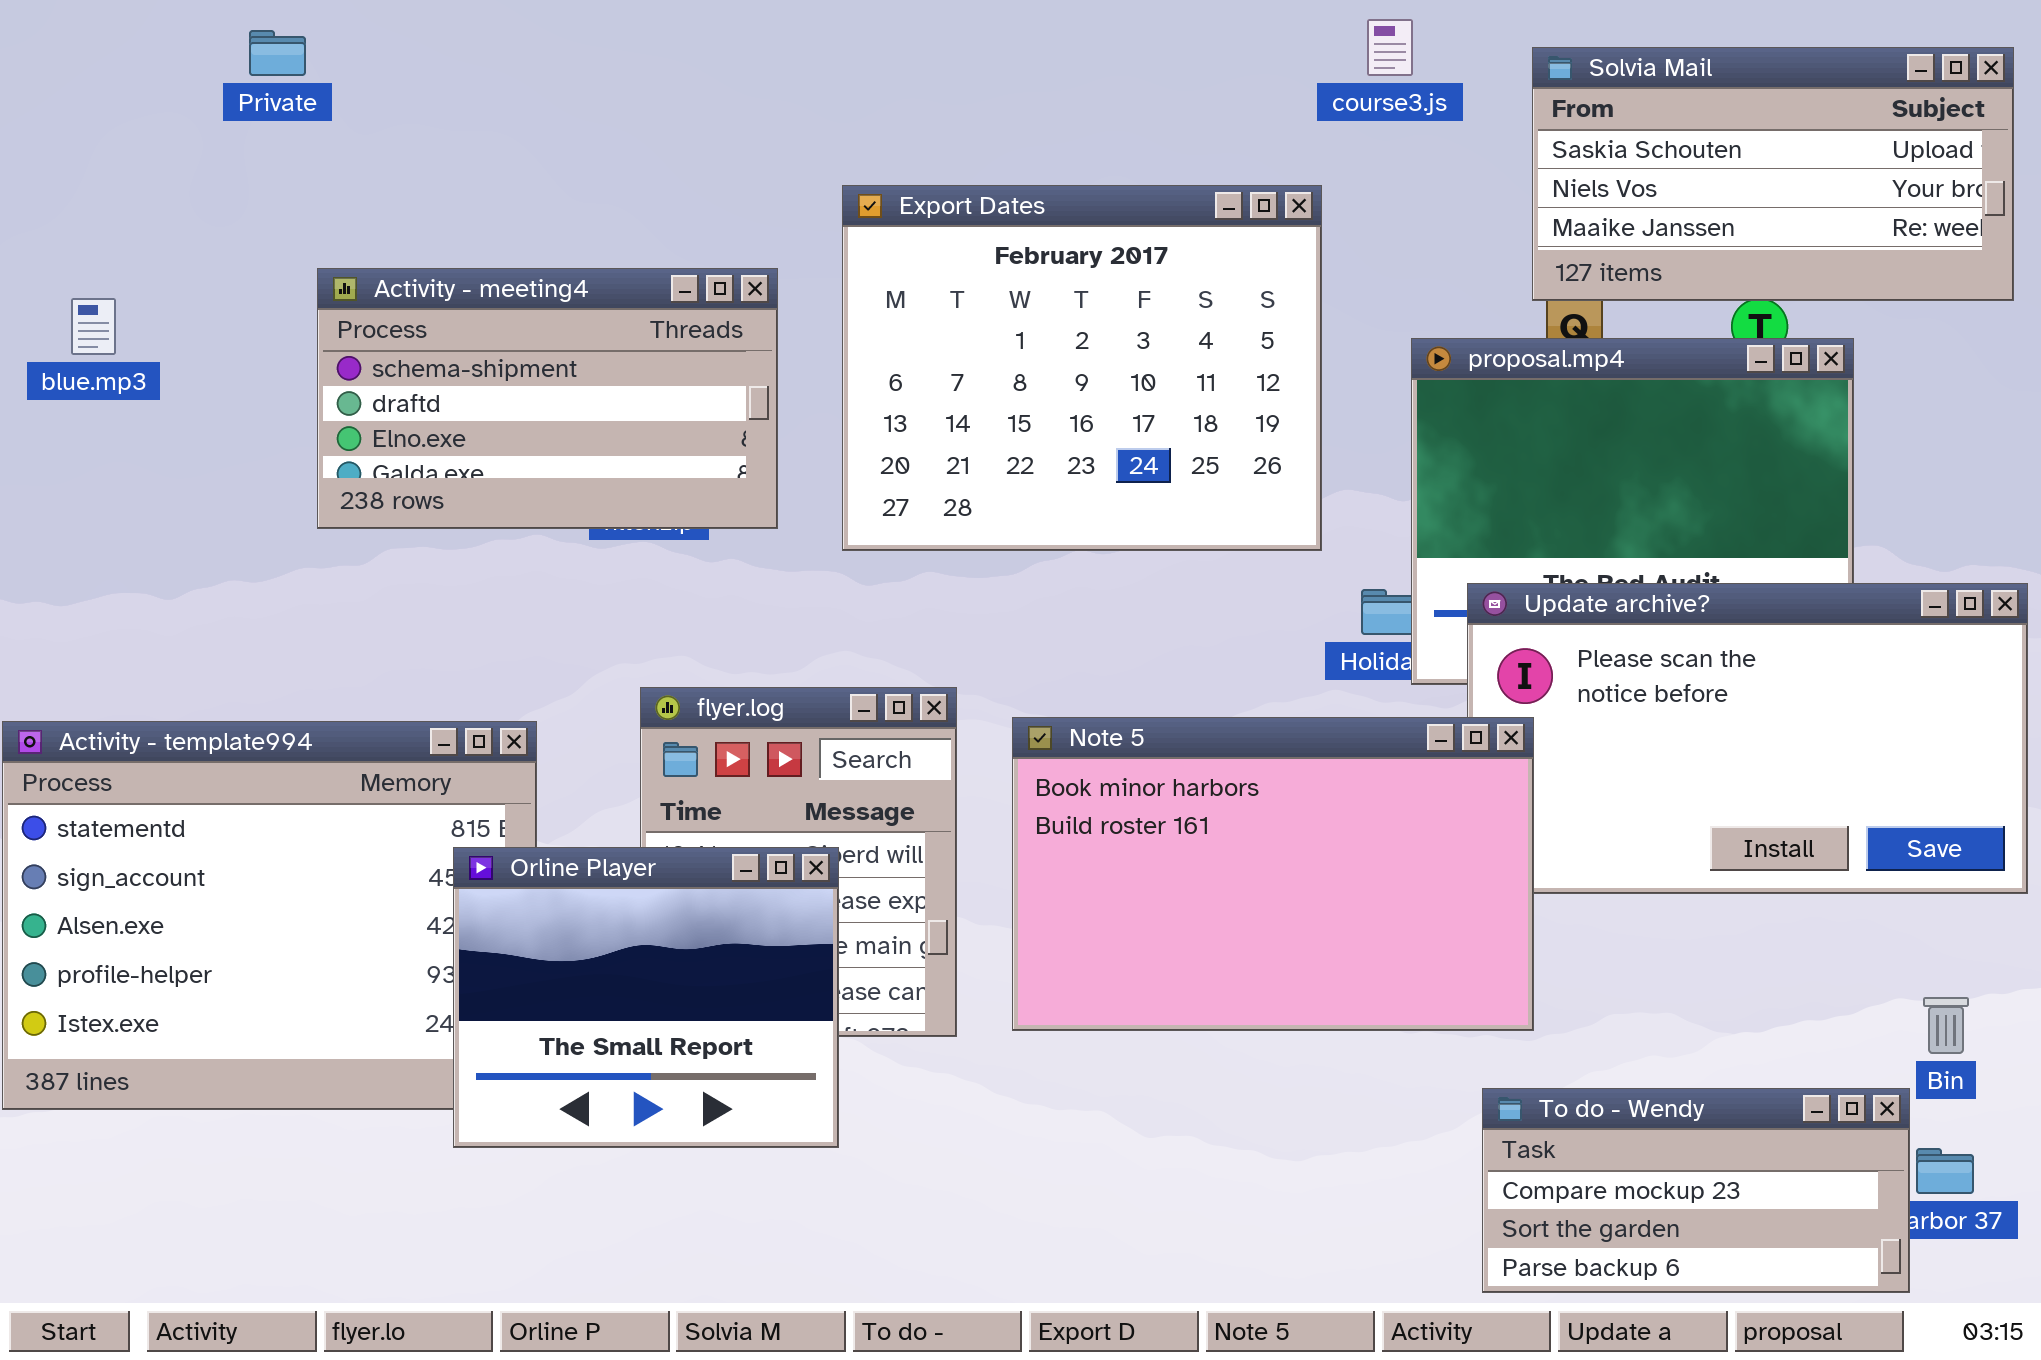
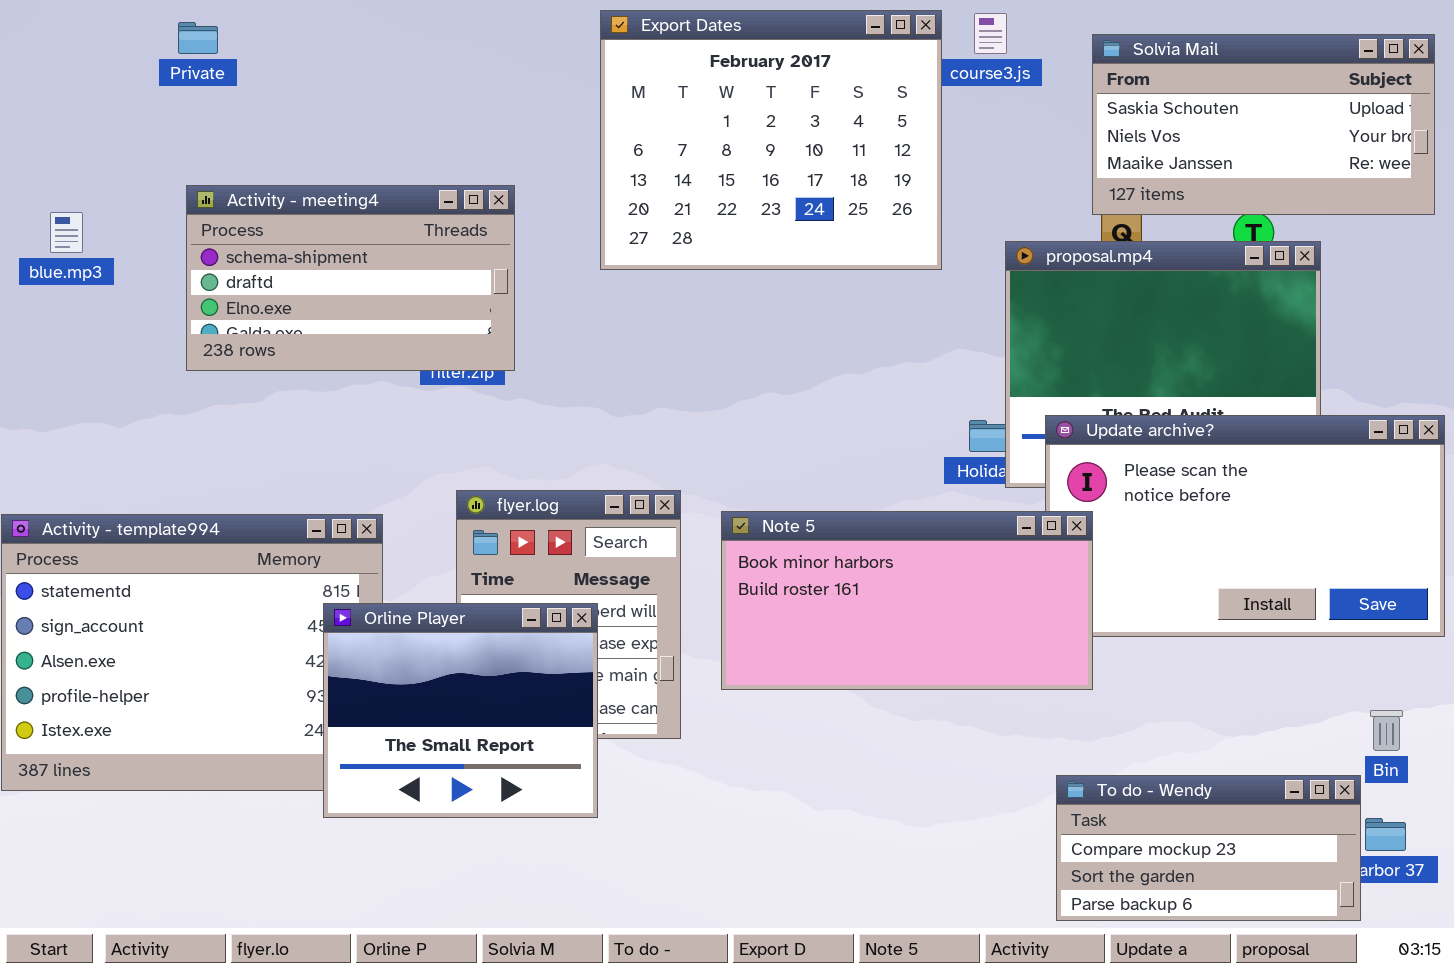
Export Dates: [842,185,1322,551] -> [600,10,942,270], moved
Activity - meeting4: [317,268,778,529] -> [186,185,515,371], moved
Note 5: [1012,717,1534,1031] -> [721,511,1093,690], resized

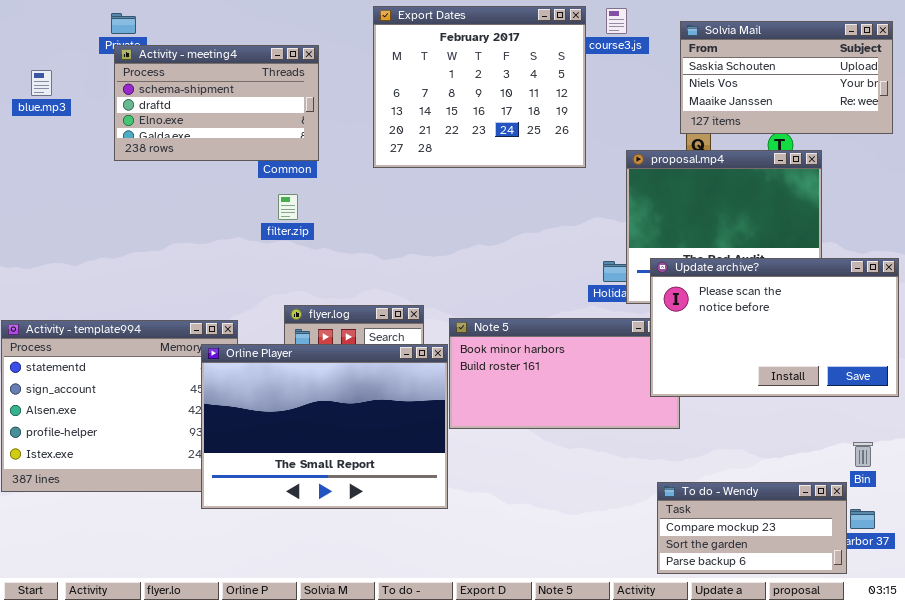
Activity - meeting4: [186,185,515,371] -> [114,45,319,161], moved
blue.mp3: [50,212,83,253] -> [31,70,52,96], moved
Update archive?: [1045,415,1445,637] -> [650,258,899,397], raised
Orline Player: [323,603,598,818] -> [201,344,448,509], resized

